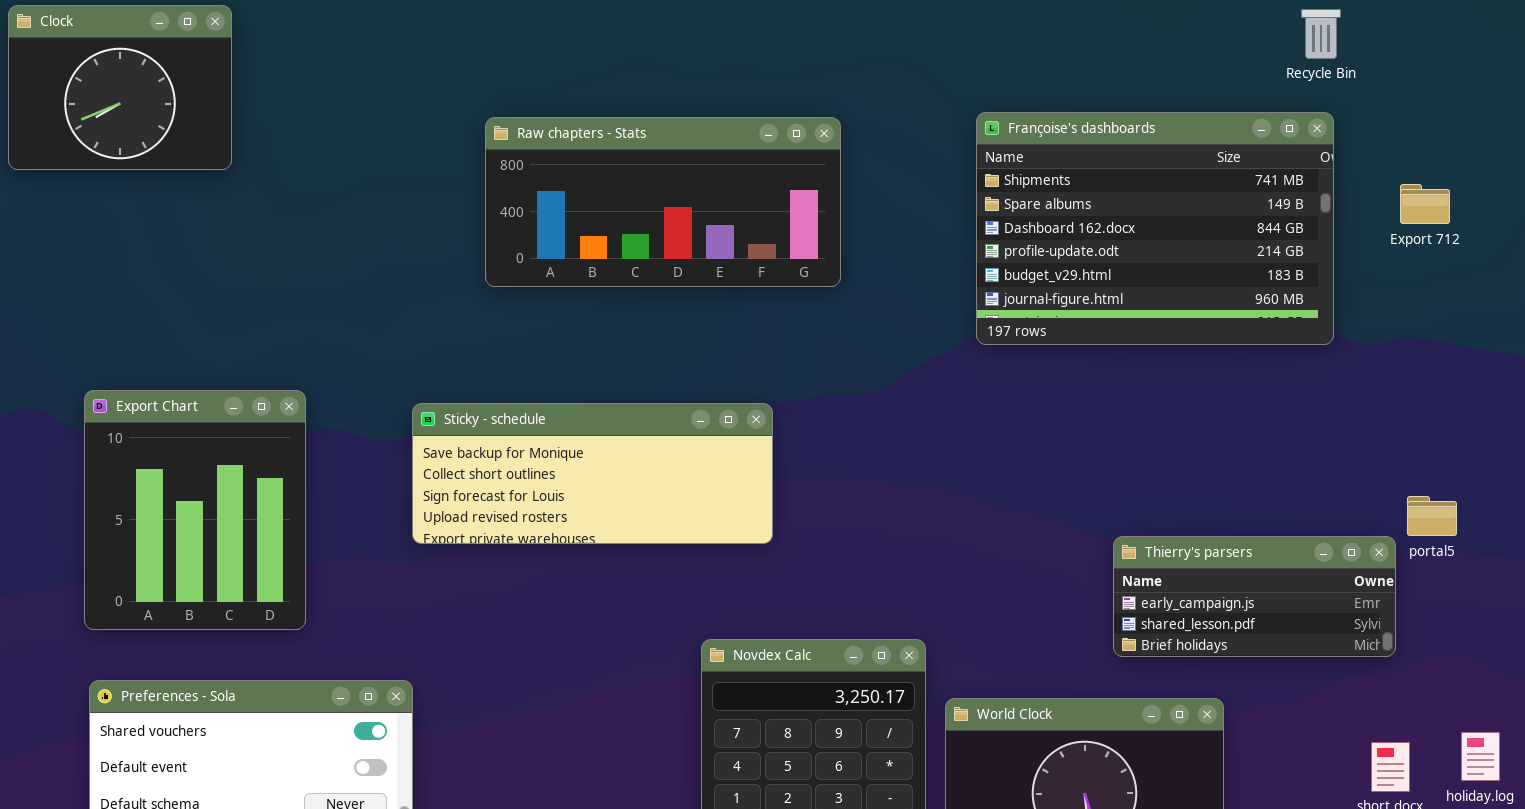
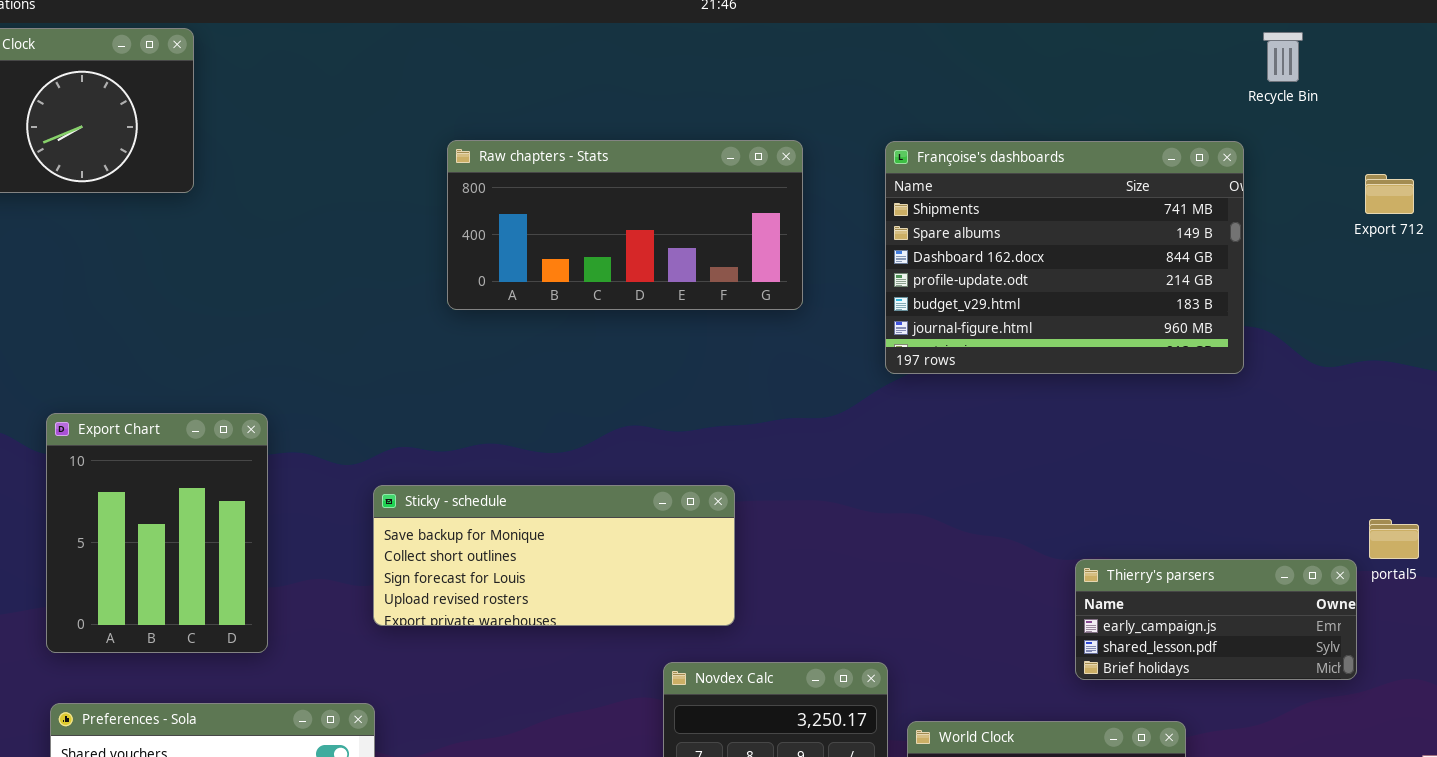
Françoise's dashboards: [976,112,1334,345] -> [885,141,1244,374], moved
Export 712: [1400,184,1450,224] -> [1365,174,1414,214], moved
Sticky - schedule: [412,403,773,544] -> [373,485,735,626], moved

